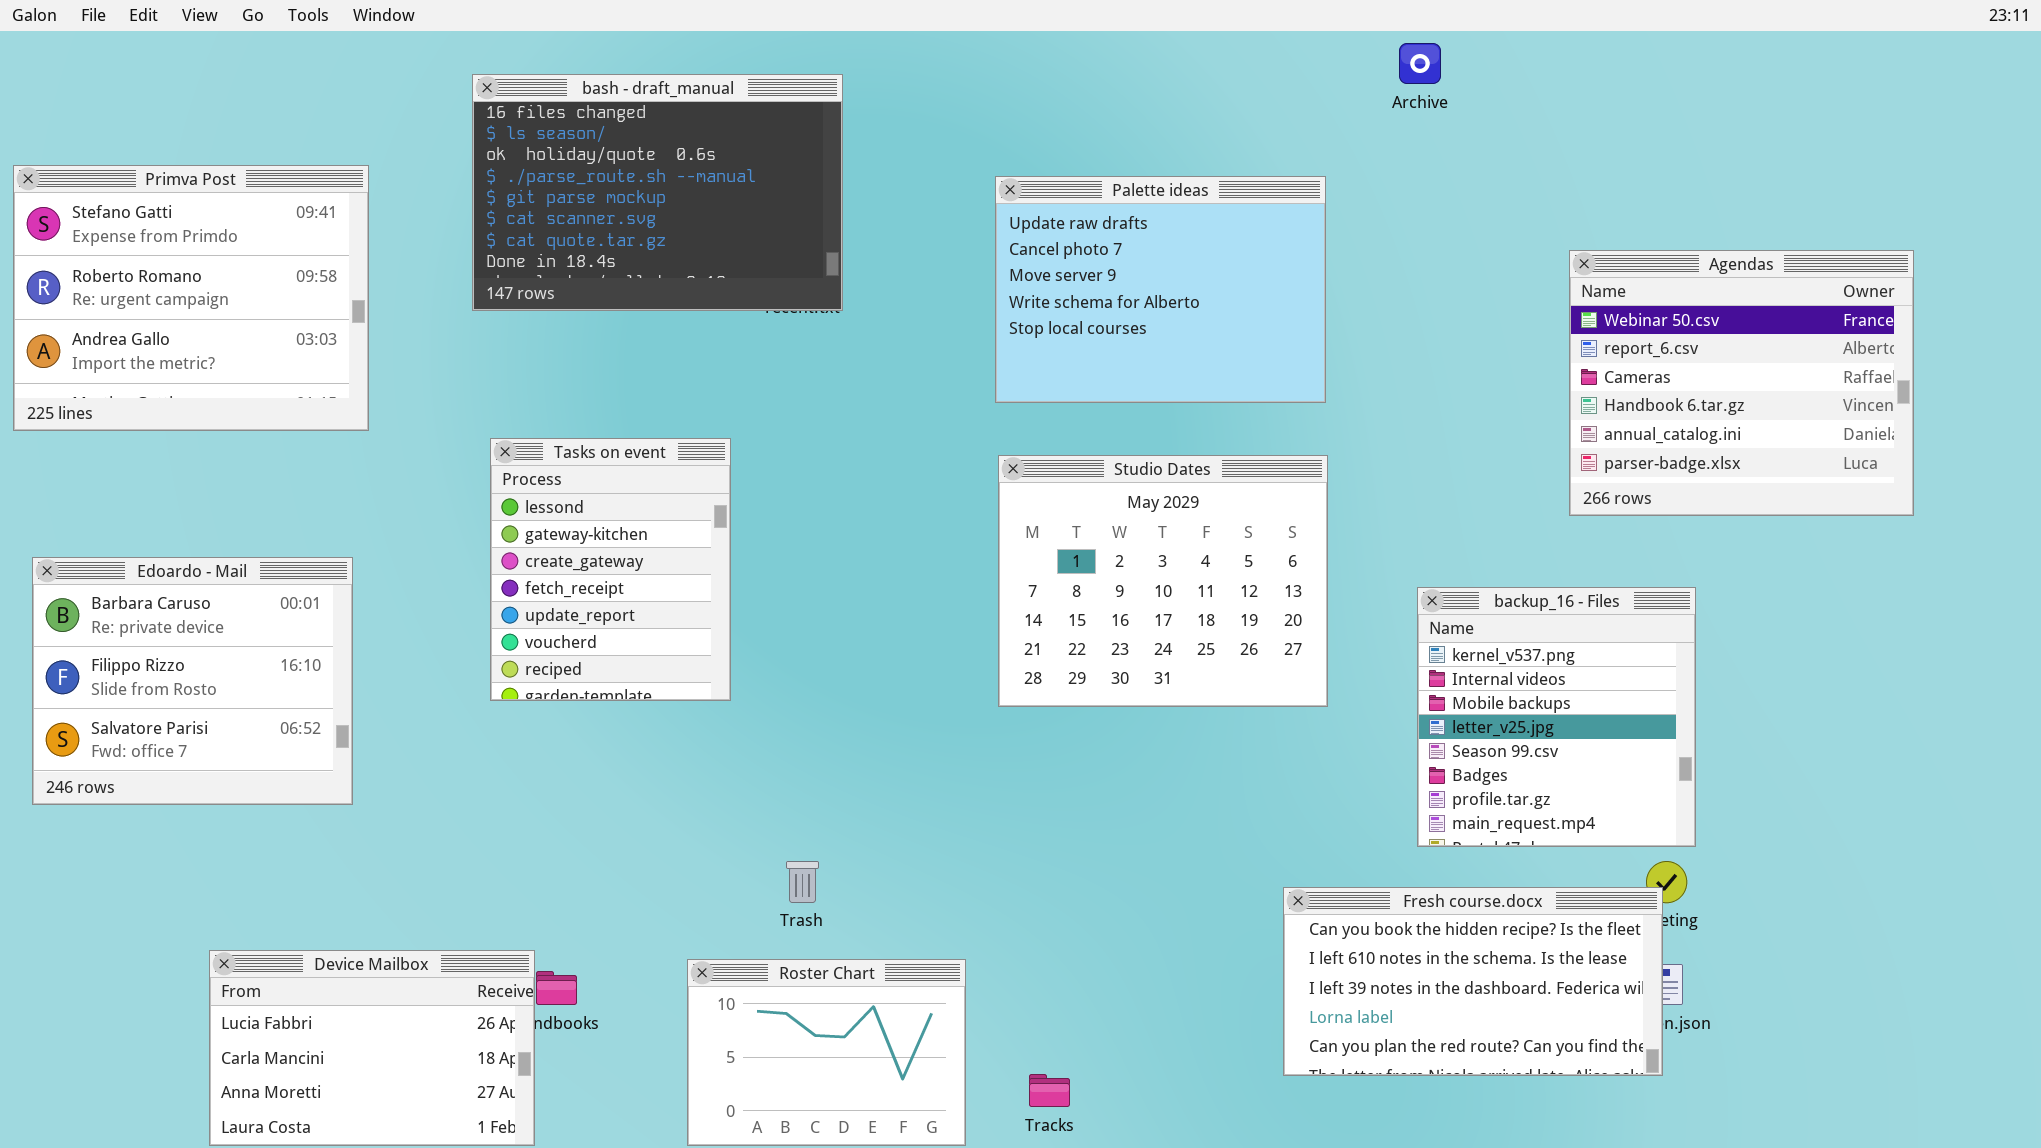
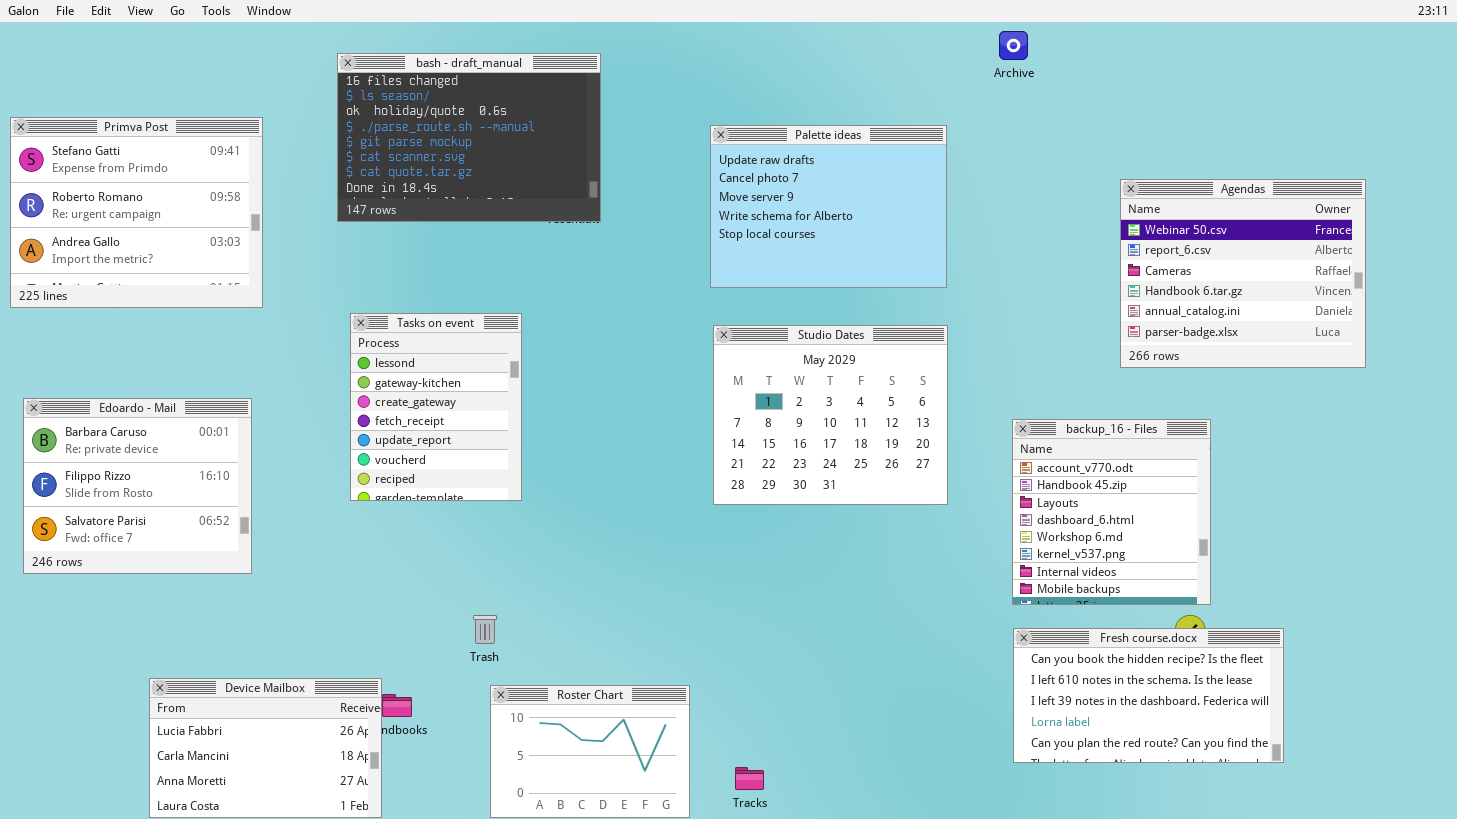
backup_16 - Files: [1417,587,1696,847] -> [1012,419,1211,605], scrolled up 5 rows
Trash: [786,861,819,903] -> [473,615,497,644], moved
Fresh course.docx: [1283,887,1663,1076] -> [1013,628,1284,763], moved

